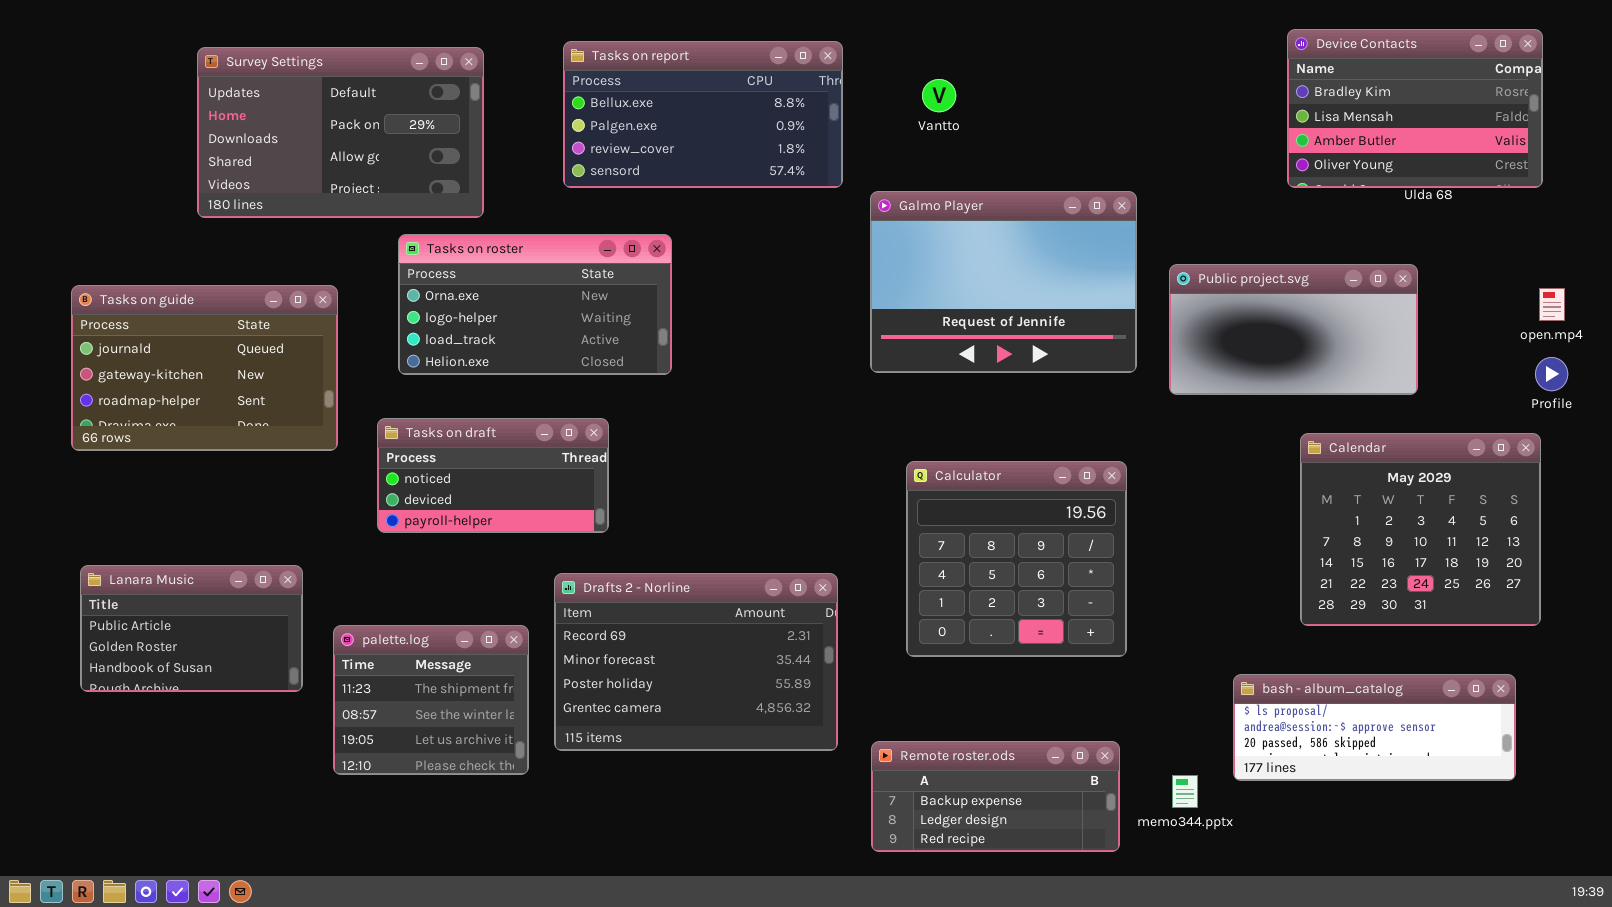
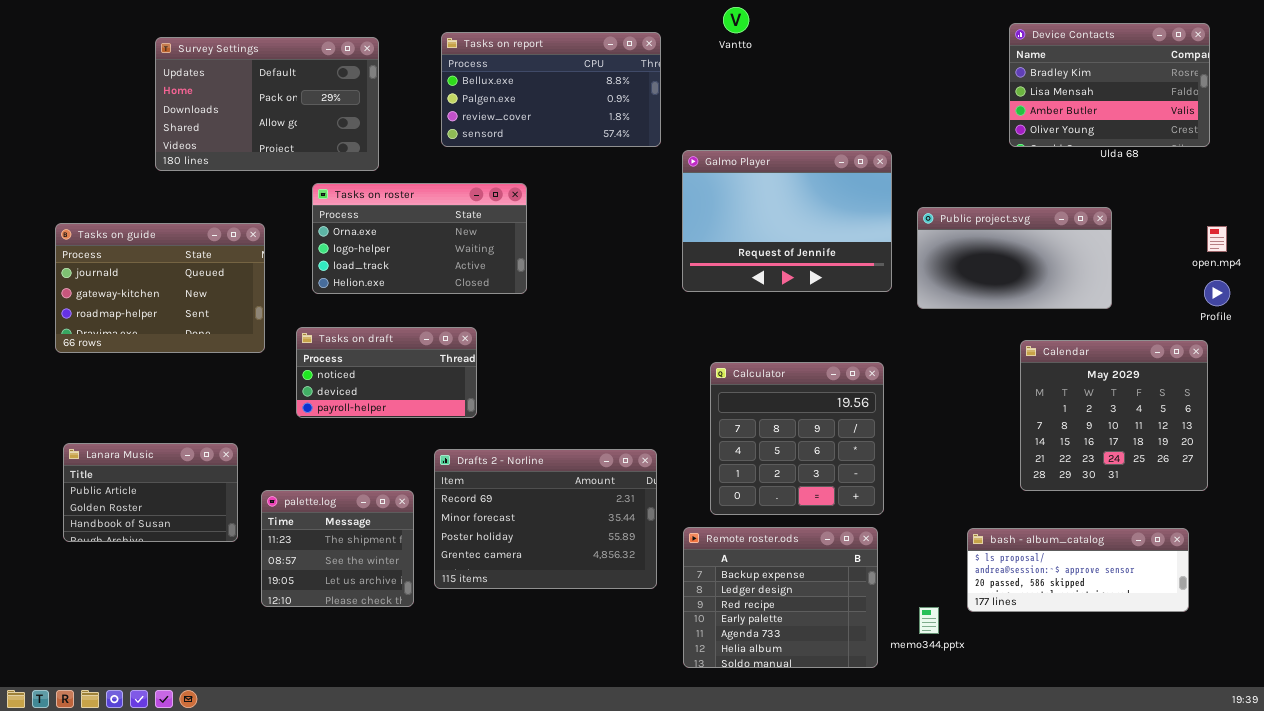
Vantto: [922,79,956,112] -> [723,7,749,33], moved
Remote roster.ods: [871,741,1120,852] -> [683,527,878,668], resized

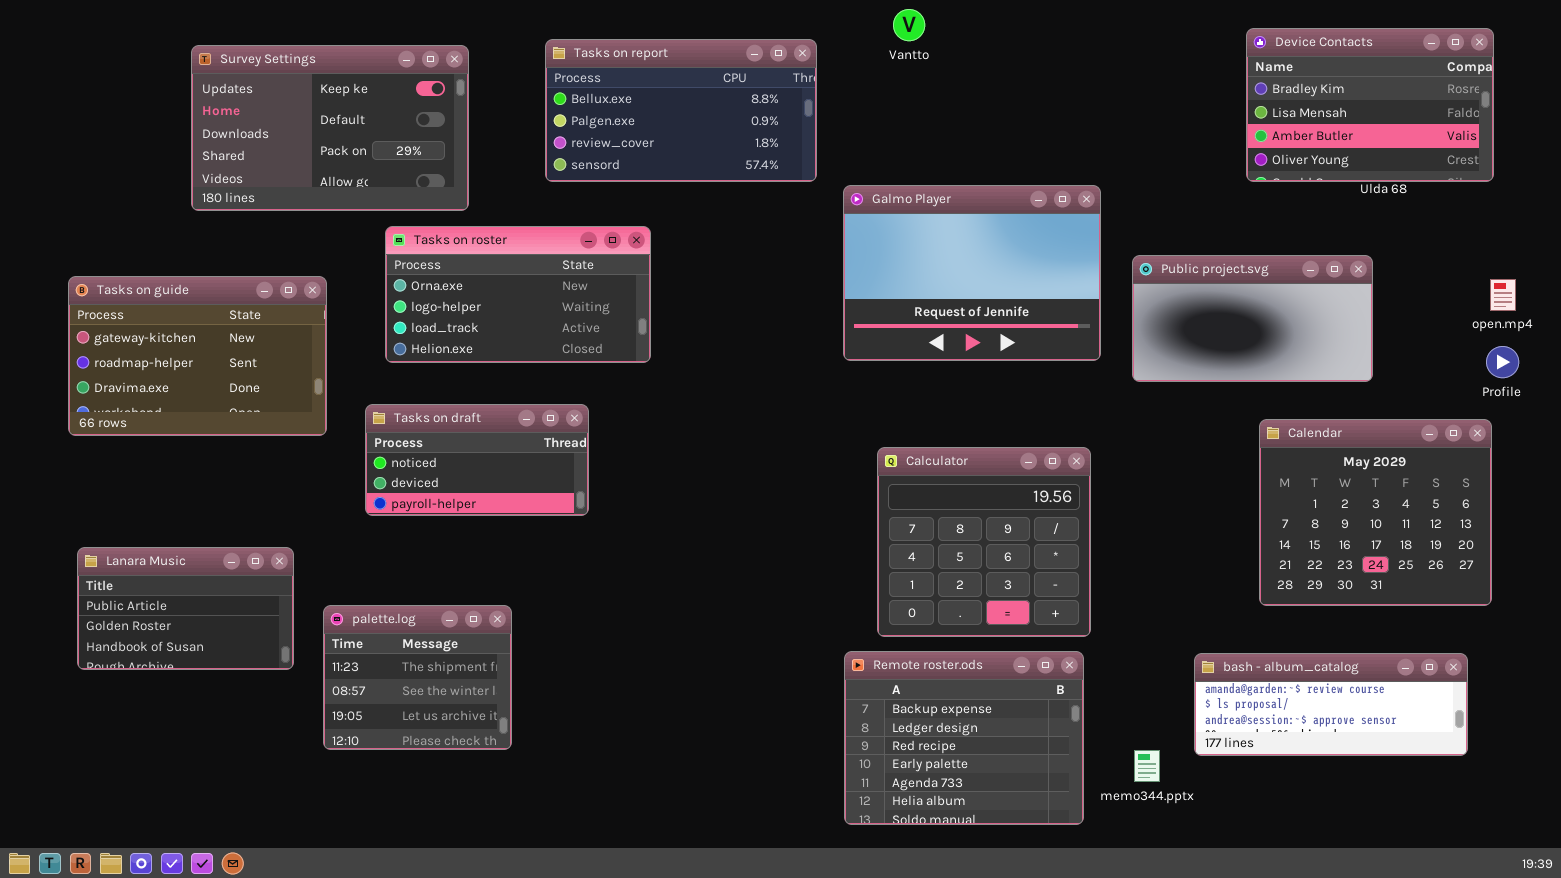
Survey Settings: [155,37,379,171] -> [191,45,469,211], scrolled up 1 row
Tasks on guide: [55,223,265,353] -> [68,276,327,436], scrolled down 1 row
Drafts 2 - Norline: [434,449,657,589] -> none, closed
bash - album_catalog: [967,528,1189,612] -> [1194,653,1468,756], scrolled up 1 row

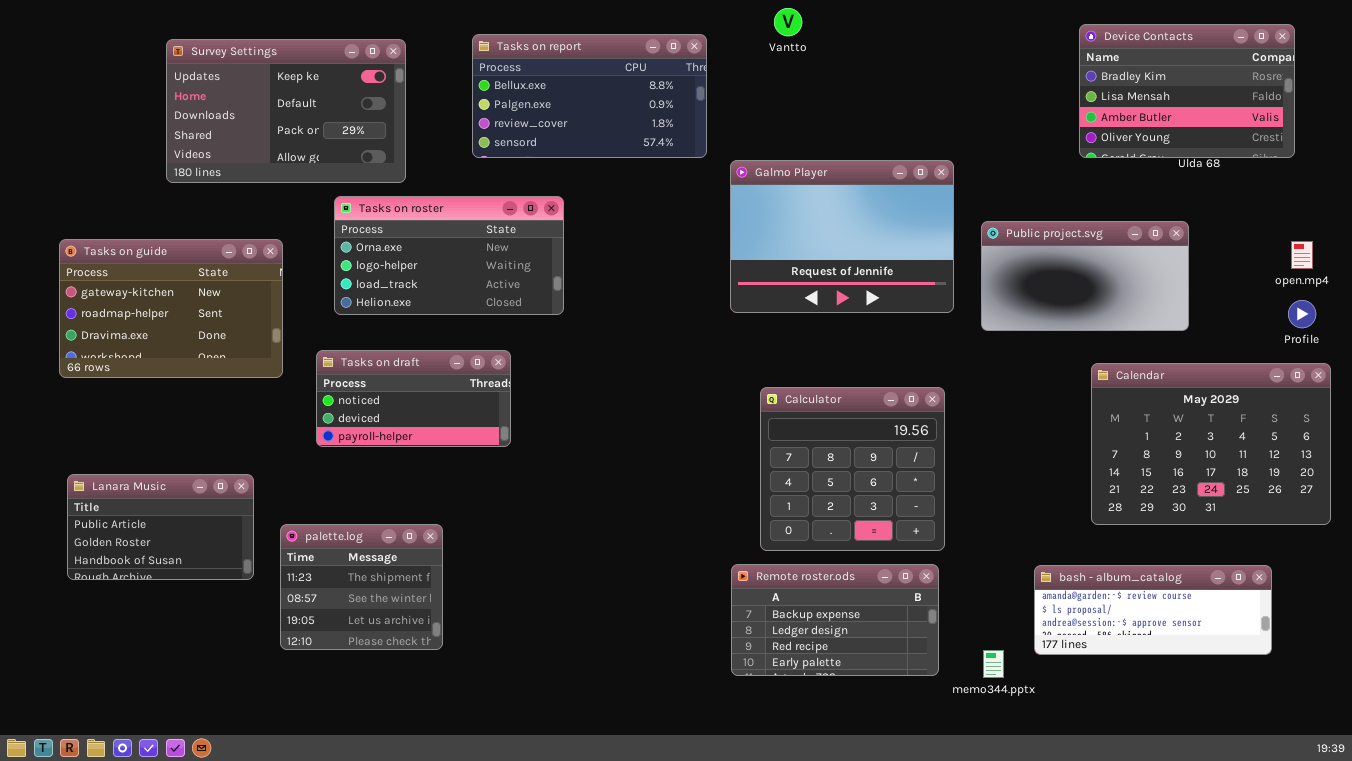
Calendar: [1259,419,1492,606] -> [1091,363,1331,525], resized
Remote roster.ods: [844,651,1084,825] -> [731,564,939,676], resized

